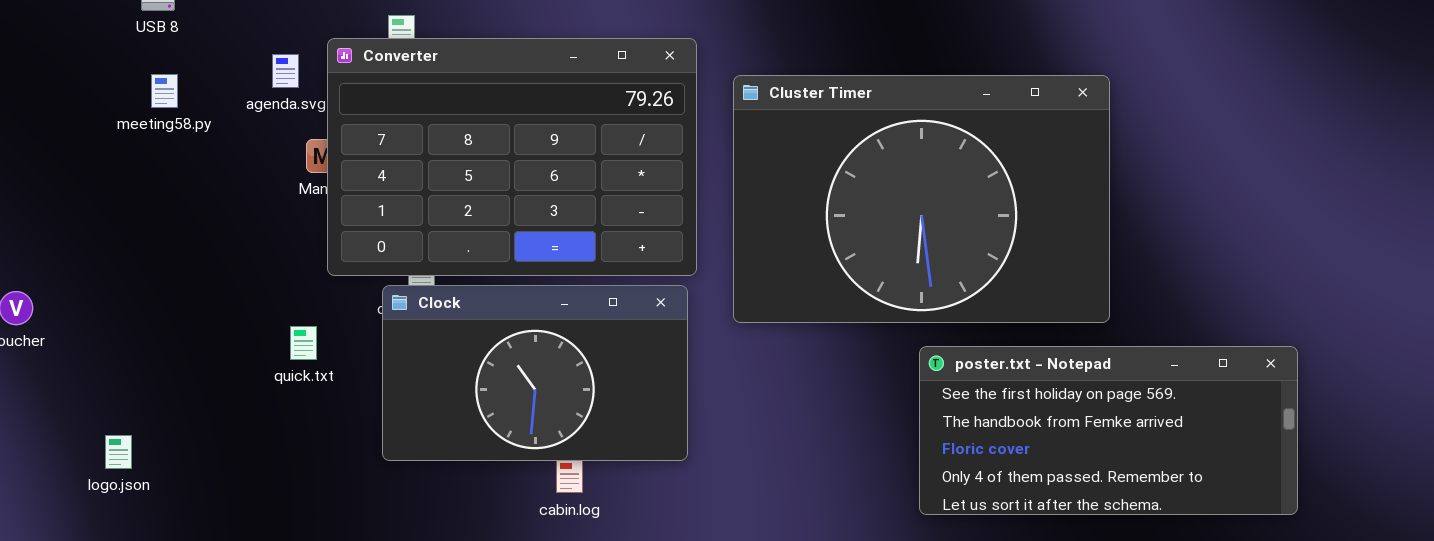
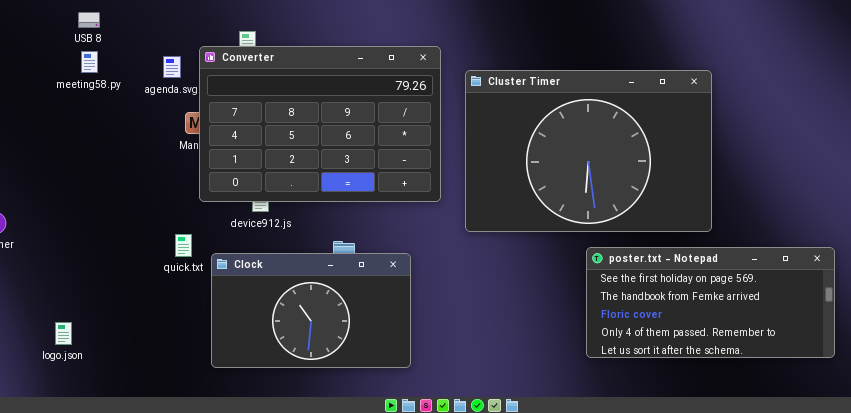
meeting58.py: [151,74,178,108] -> [81,51,98,73], moved
Clock: [382,285,688,461] -> [211,253,411,368], moved
logo.json: [105,435,132,469] -> [55,322,72,345], moved

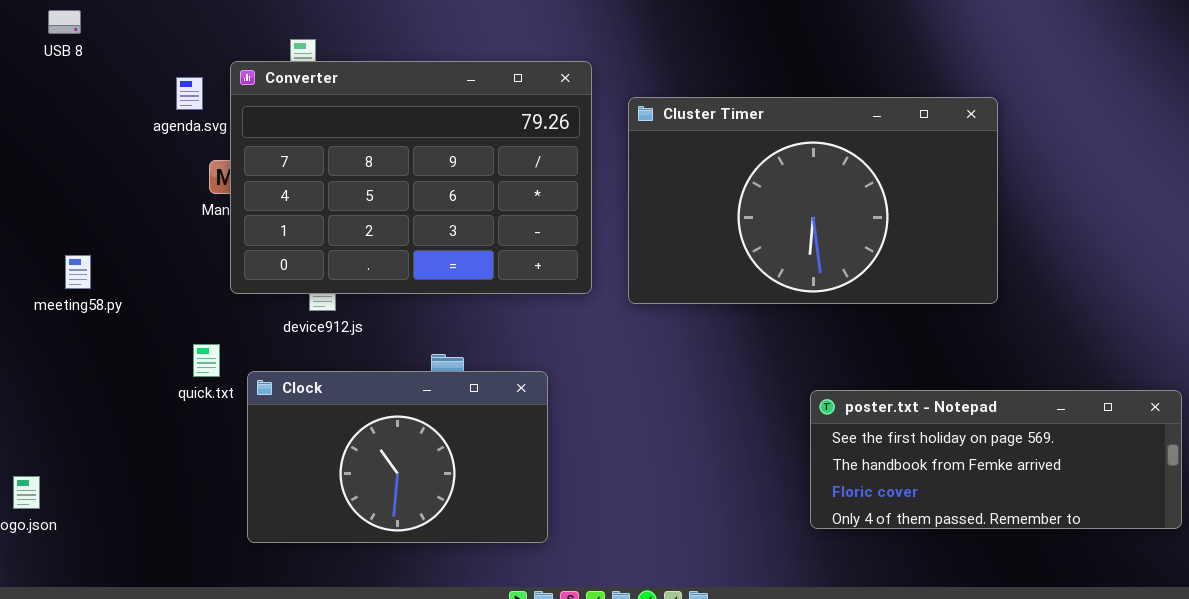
meeting58.py: [81,51,98,73] -> [65,255,91,289], moved
Cluster Timer: [465,70,712,232] -> [628,97,998,304], resized
poster.txt - Notepad: [586,247,835,358] -> [810,390,1182,529], resized

